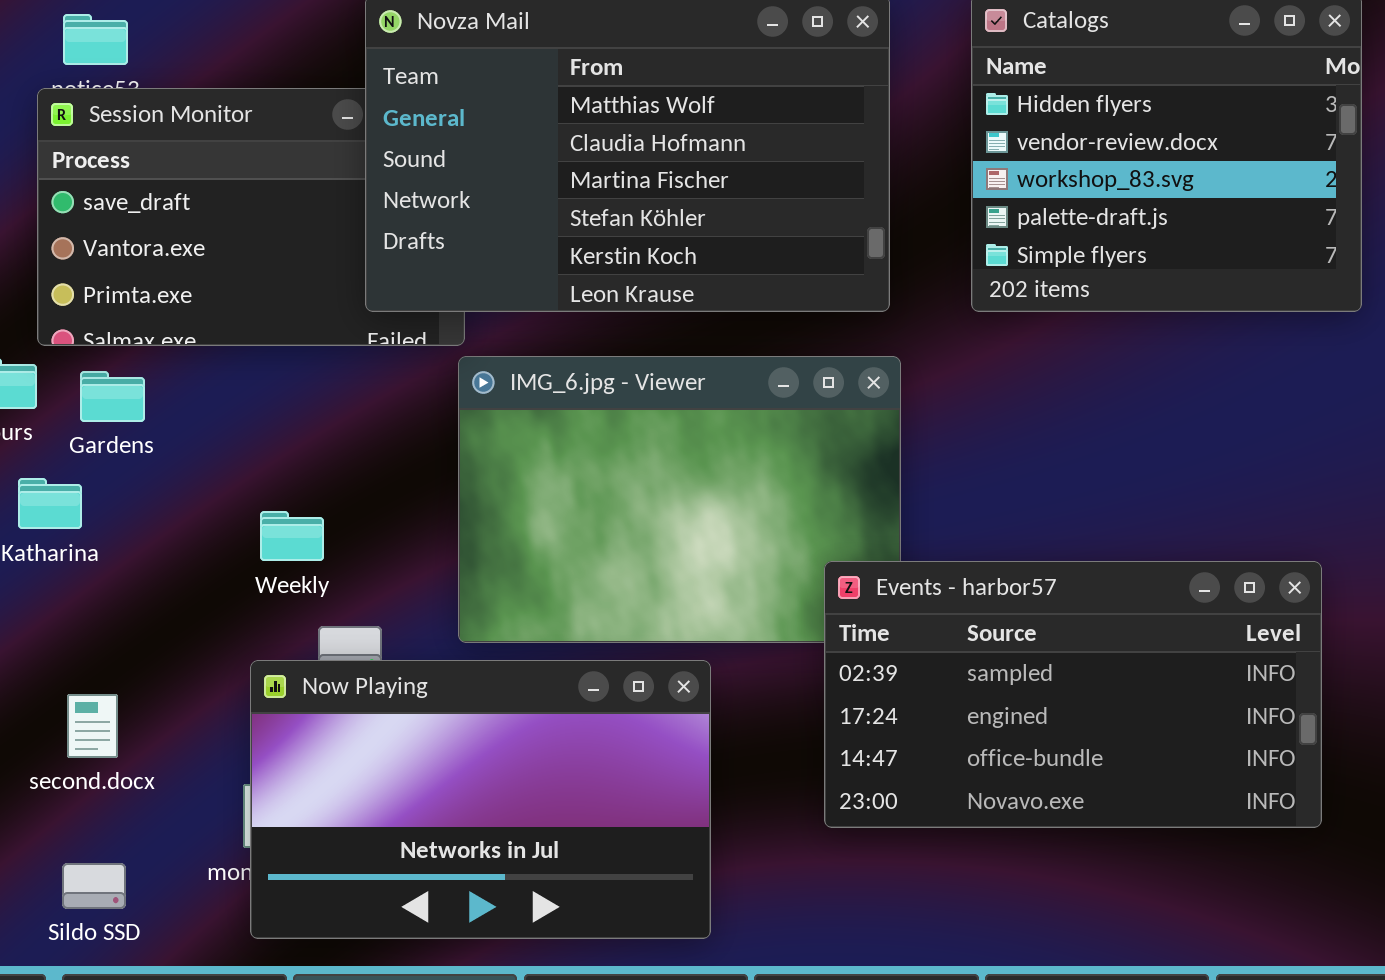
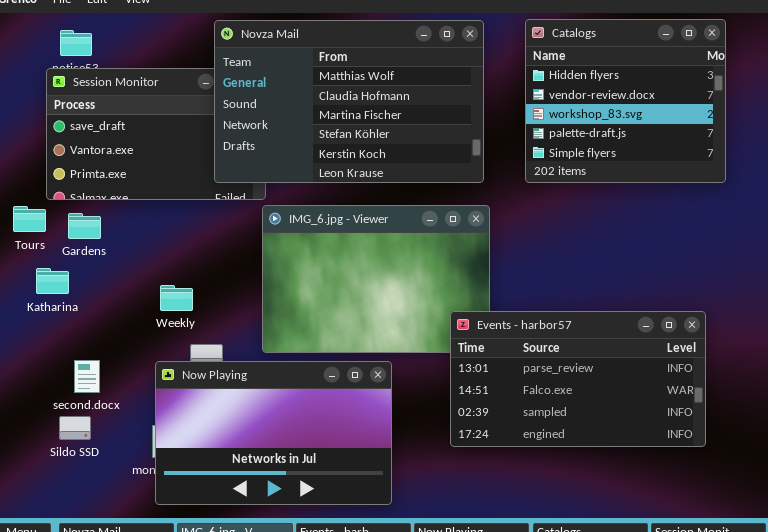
Events - harbor57: [824,561,1322,828] -> [450,311,706,447], scrolled up 2 rows
second.docx: [67,694,118,758] -> [74,360,100,393], moved
Sildo SSD: [62,863,126,909] -> [59,416,91,440], moved

